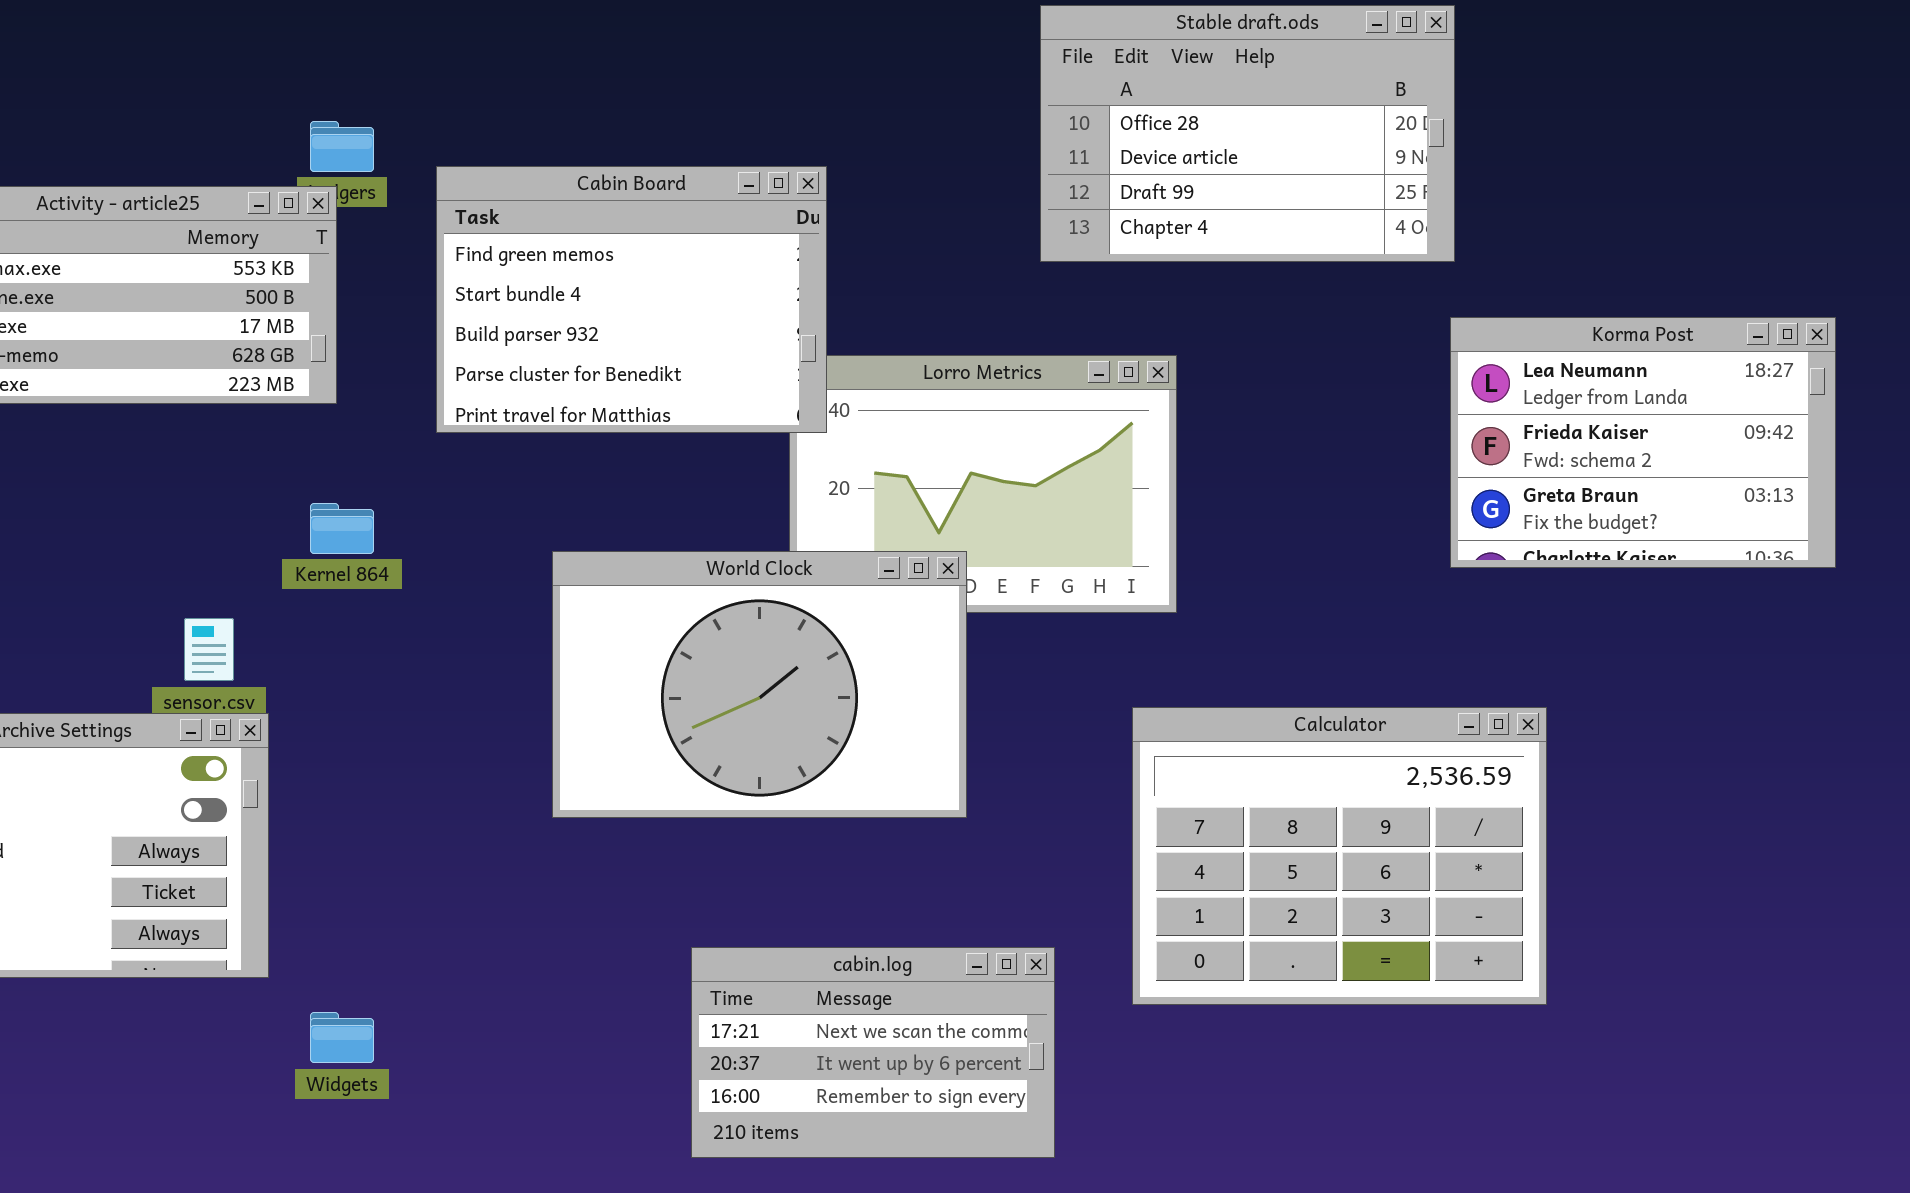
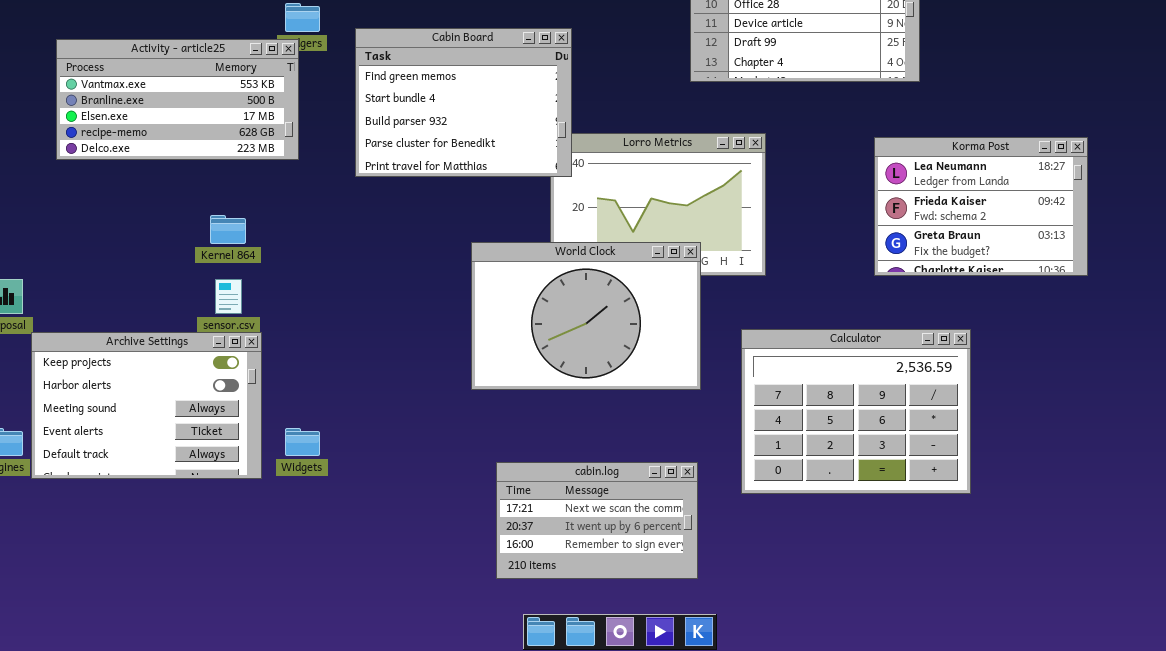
Korma Post: [1450,317,1836,568] -> [874,137,1088,276], moved
Kernel 864: [310,503,374,554] -> [210,215,246,244], moved
World Clock: [552,551,967,818] -> [471,242,701,390], moved
Widgets: [310,1012,374,1063] -> [285,428,320,456], moved

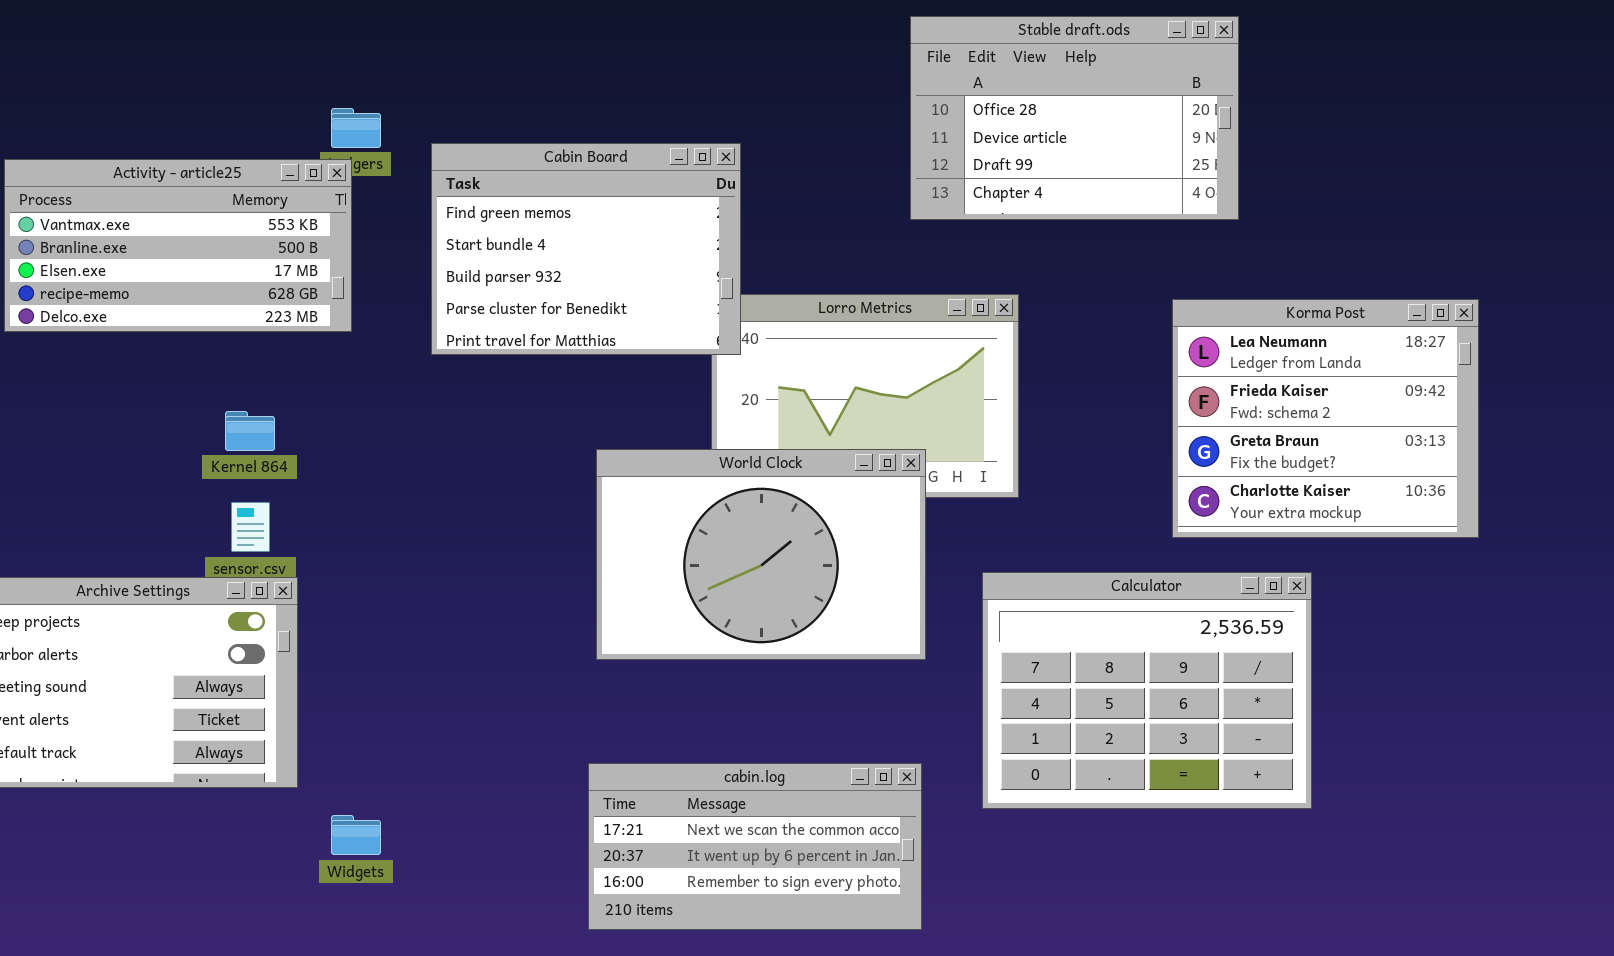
Korma Post: [874,137,1088,276] -> [1172,299,1479,538], resized
Widgets: [285,428,320,456] -> [331,815,381,855], moved
cabin.log: [496,462,698,579] -> [588,763,922,930], resized

